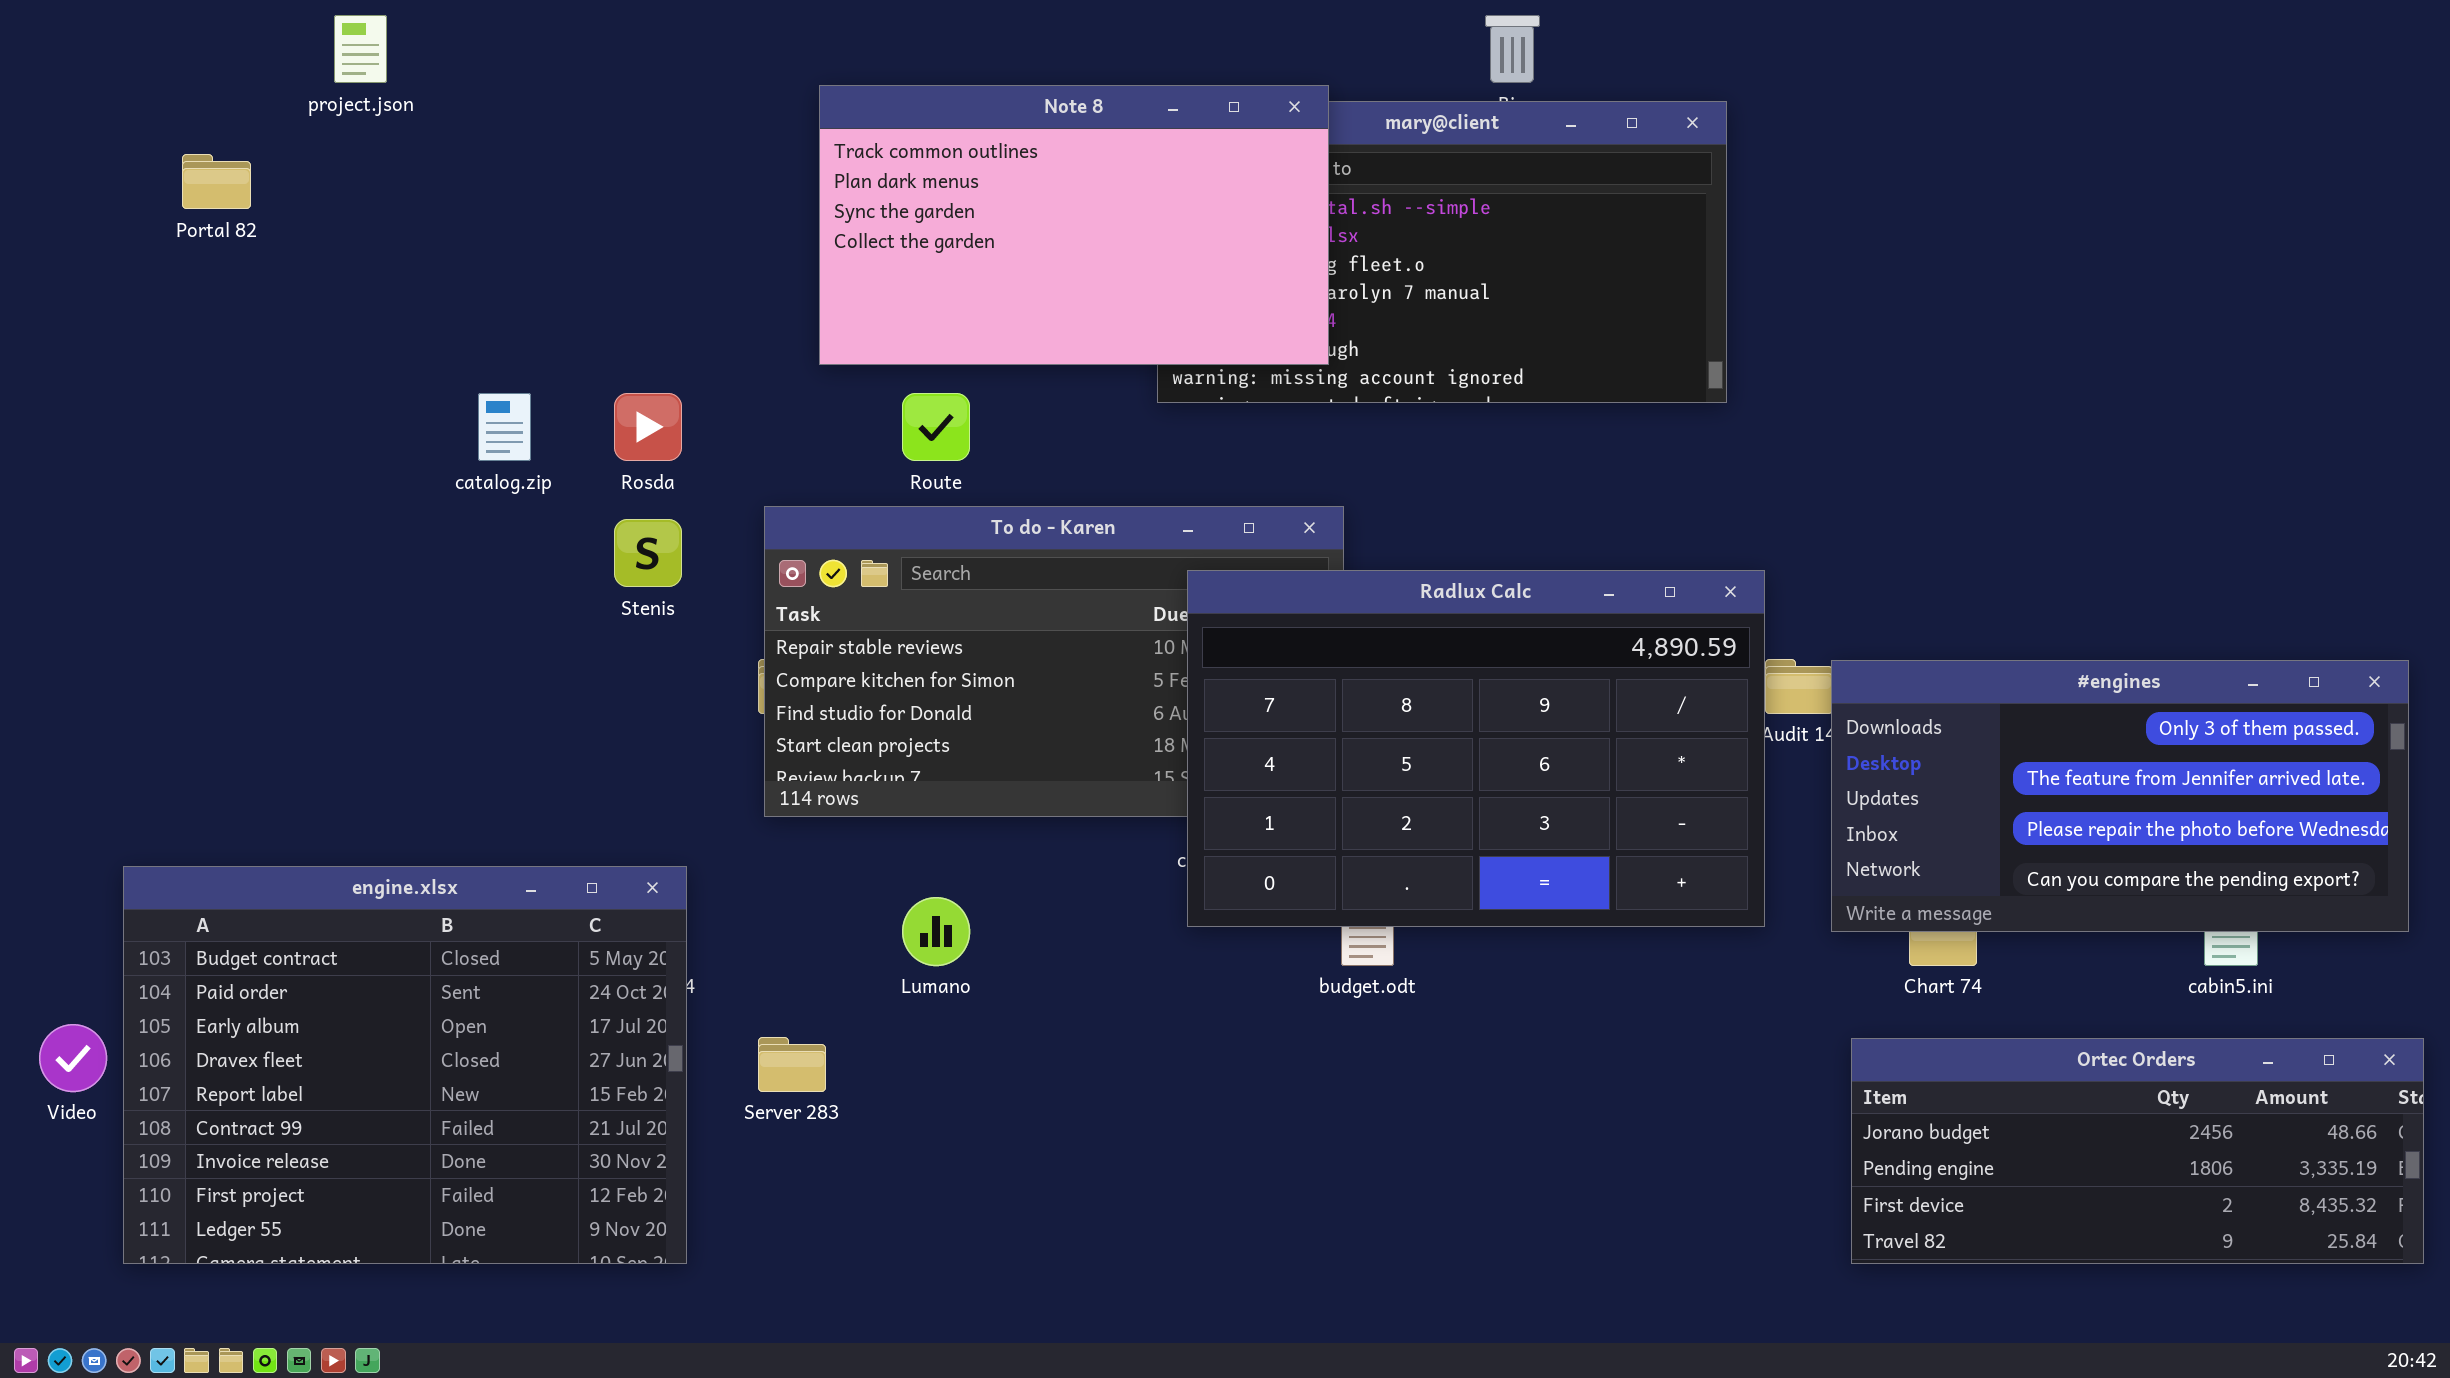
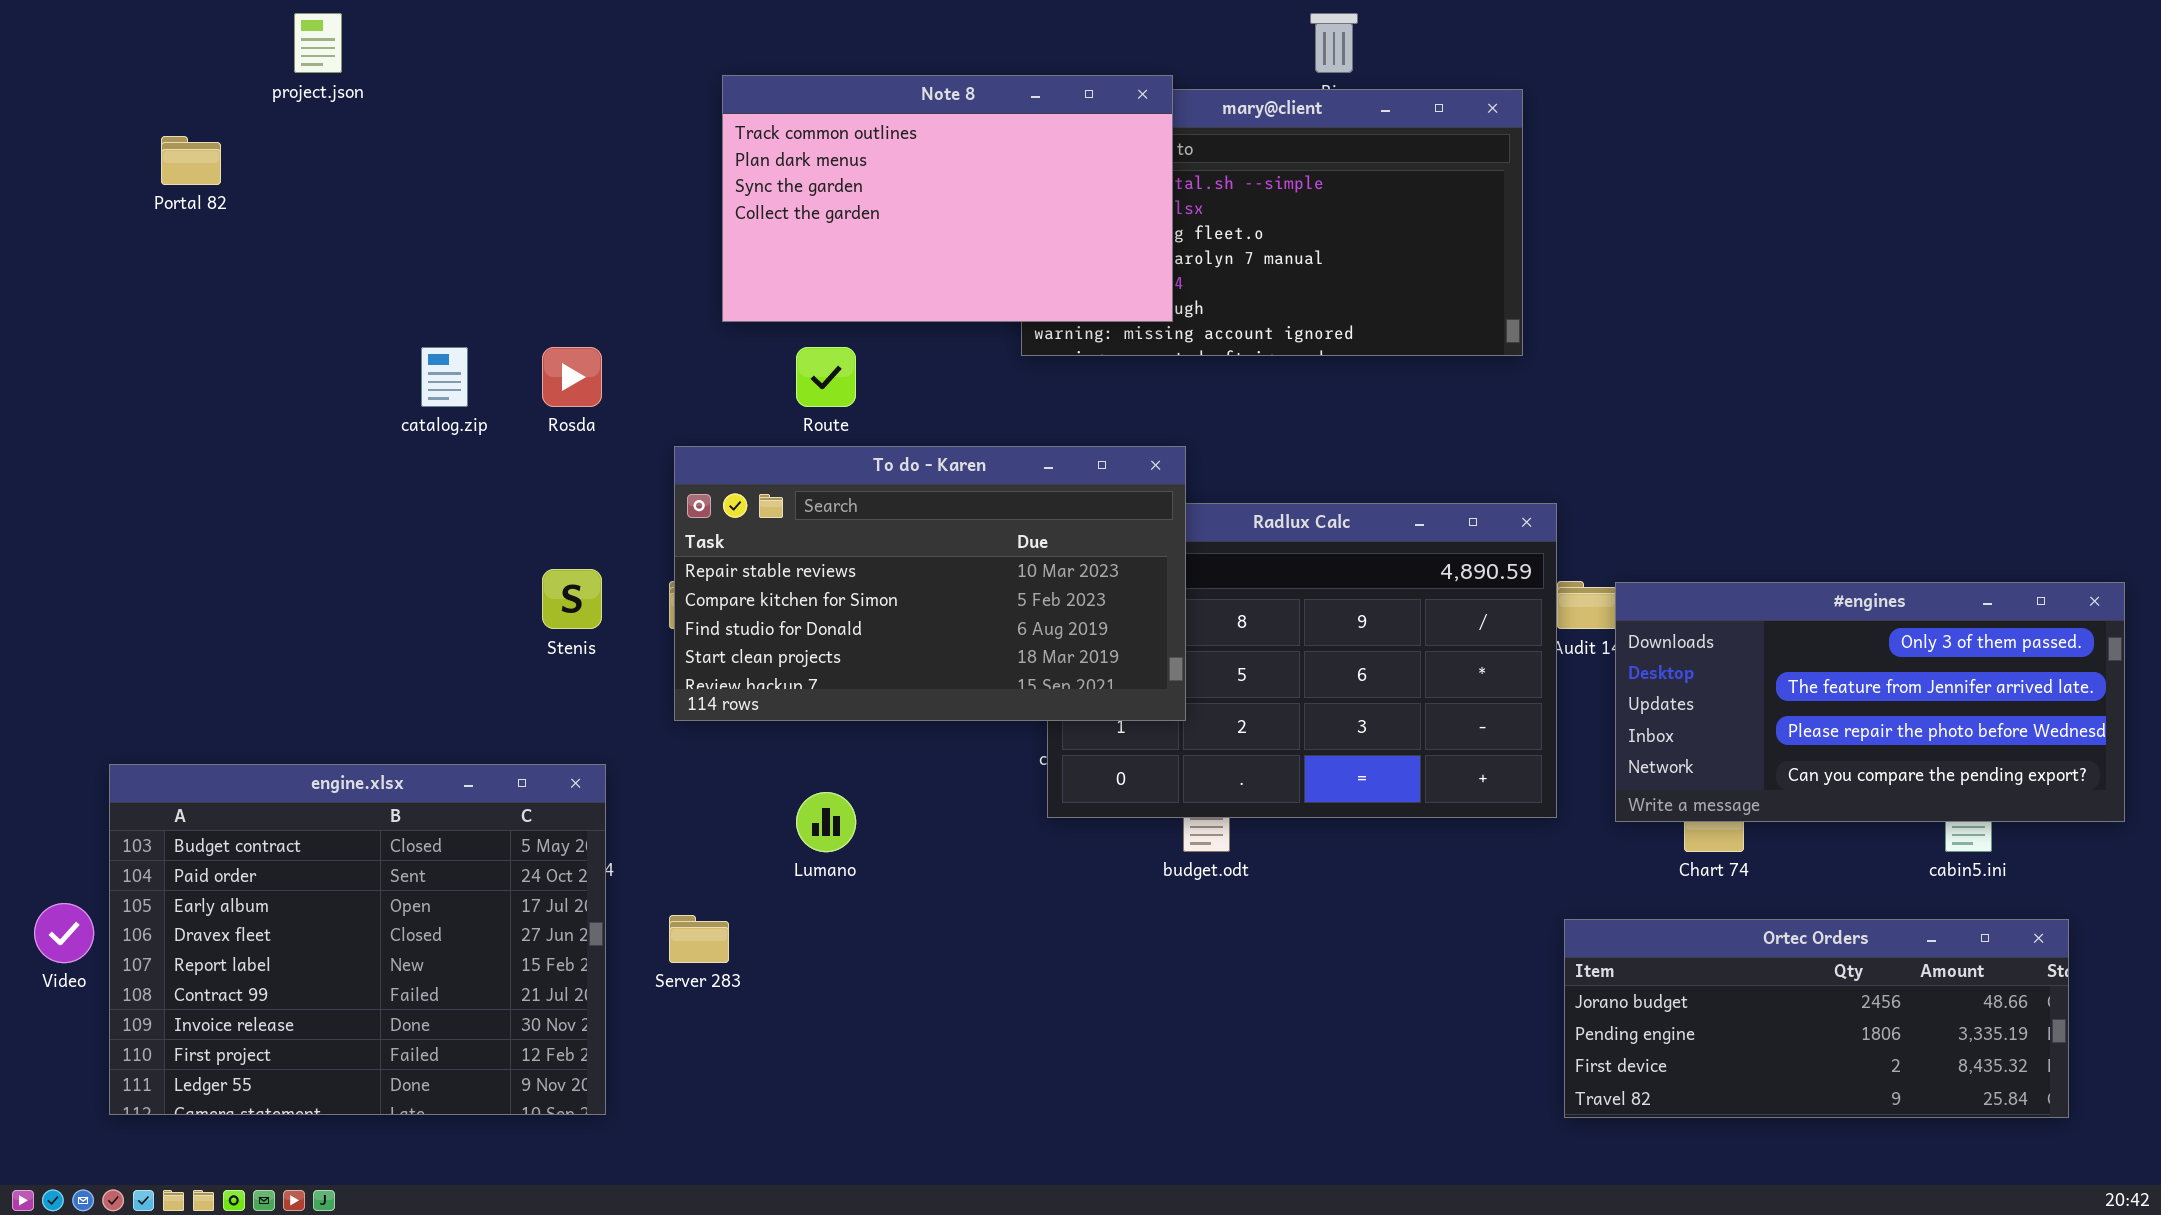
To do - Karen: [764,506,1344,817] -> [674,446,1186,721], raised
Stenis: [614,519,682,587] -> [542,569,602,629], moved
Ortec Orders: [1851,1038,2424,1264] -> [1564,919,2069,1118], moved

